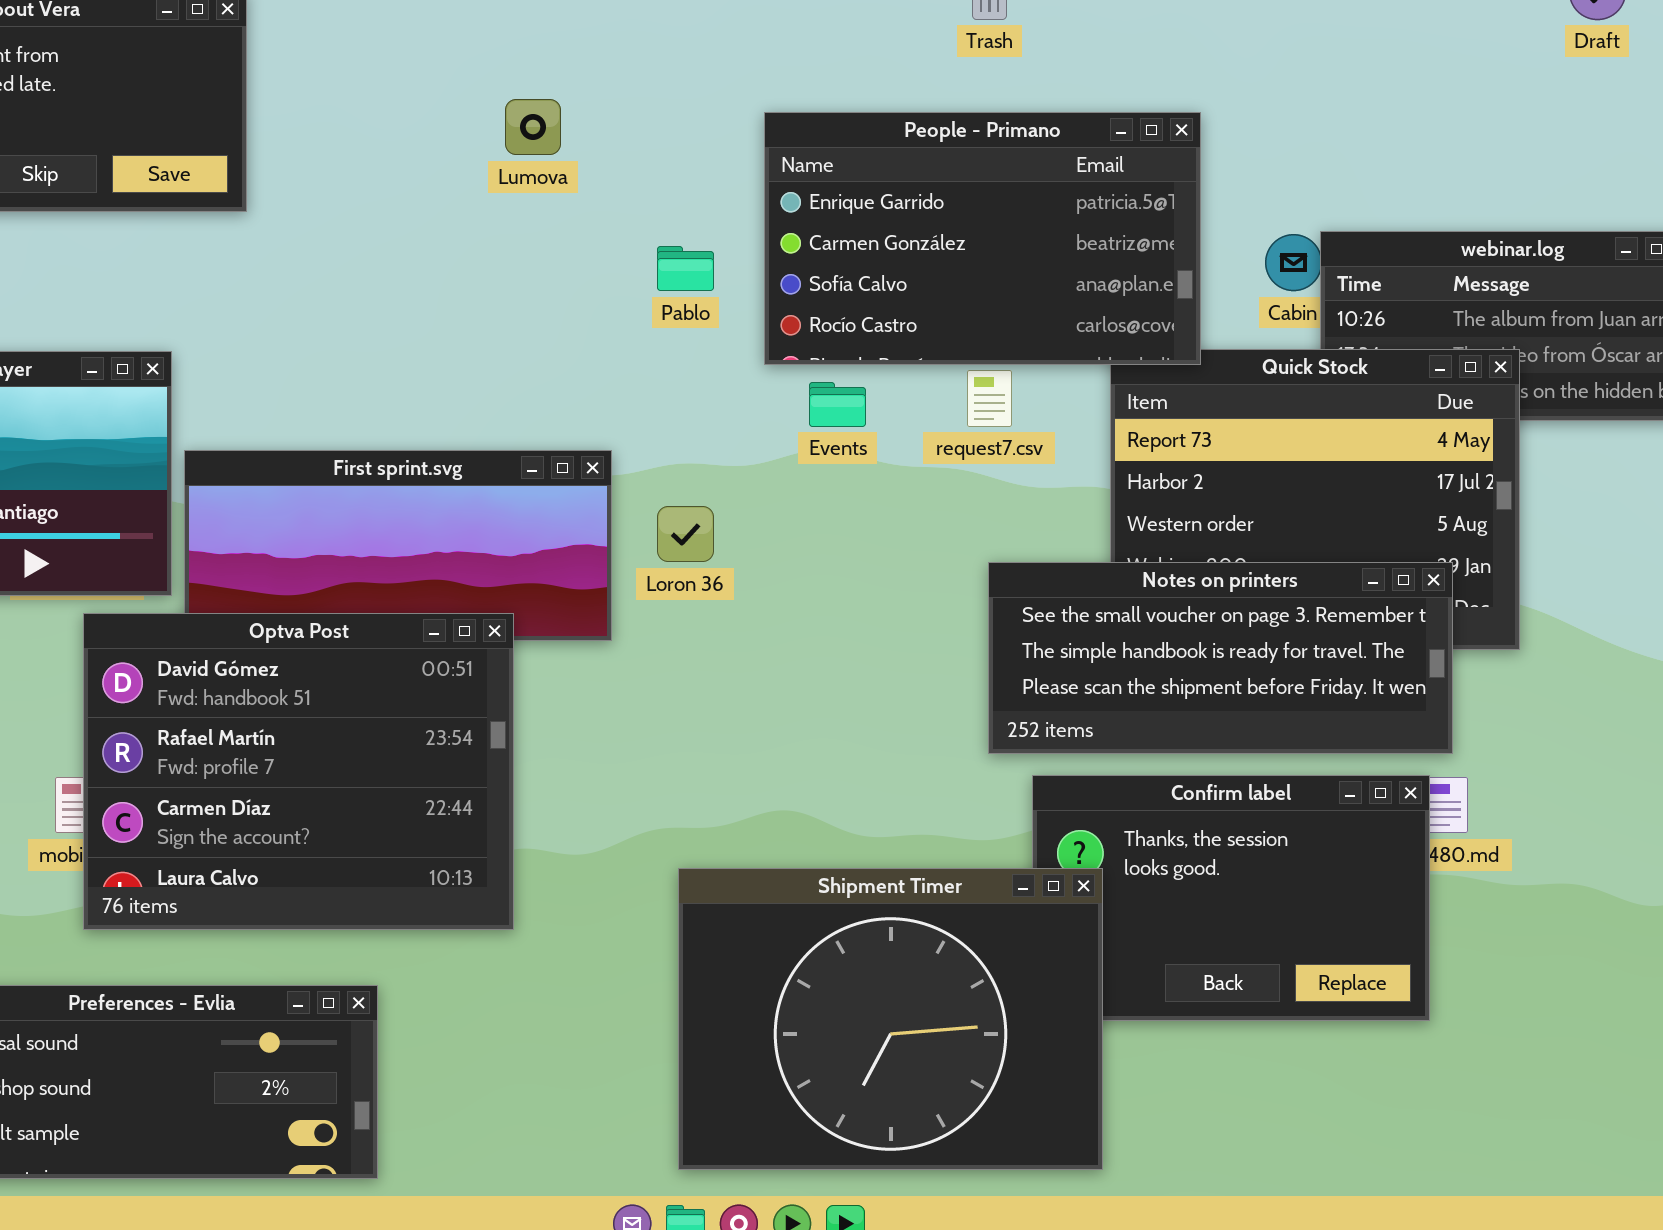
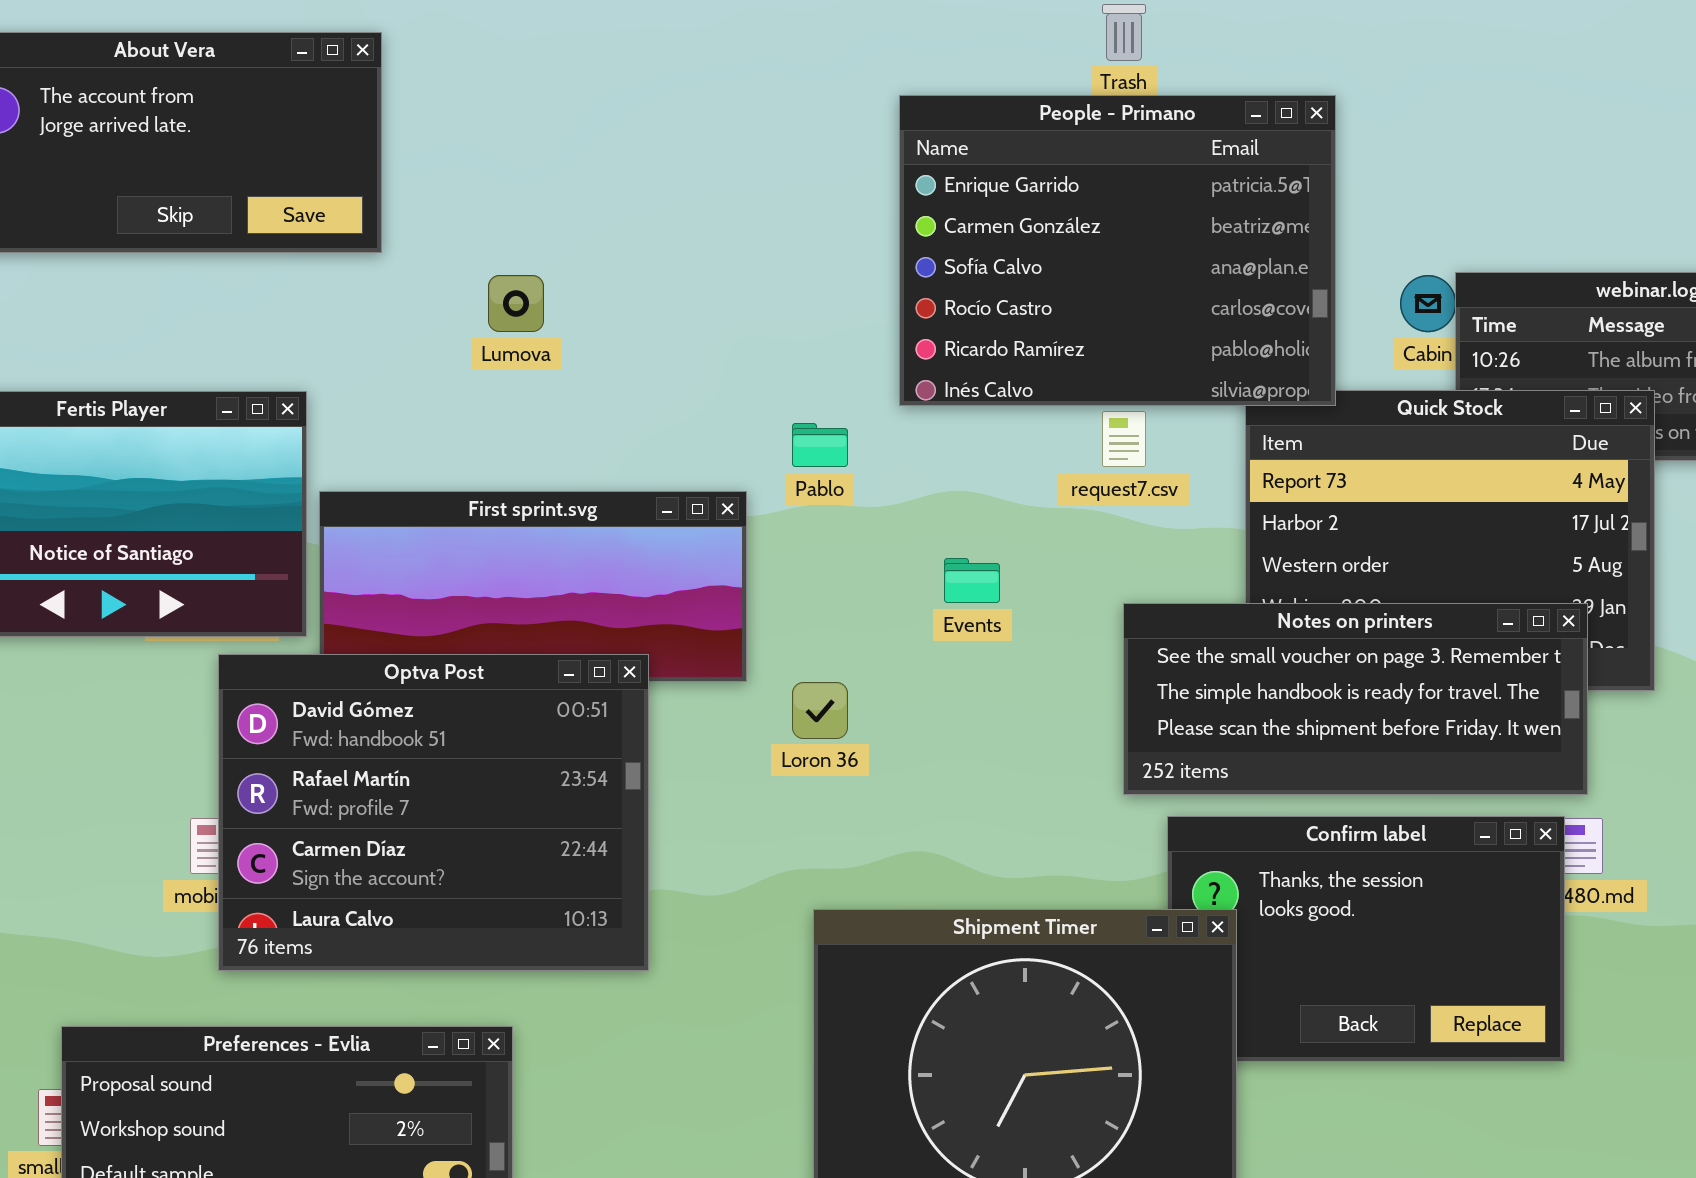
Lumova: [505,99,561,155] -> [488,275,544,332], moved
People - Primano: [764,112,1201,365] -> [899,95,1336,406], resized
Pablo: [657,246,714,291] -> [792,423,848,467], moved
Events: [809,382,866,427] -> [944,558,1000,603], moved
Loron 36: [657,506,714,562] -> [792,682,848,739], moved

